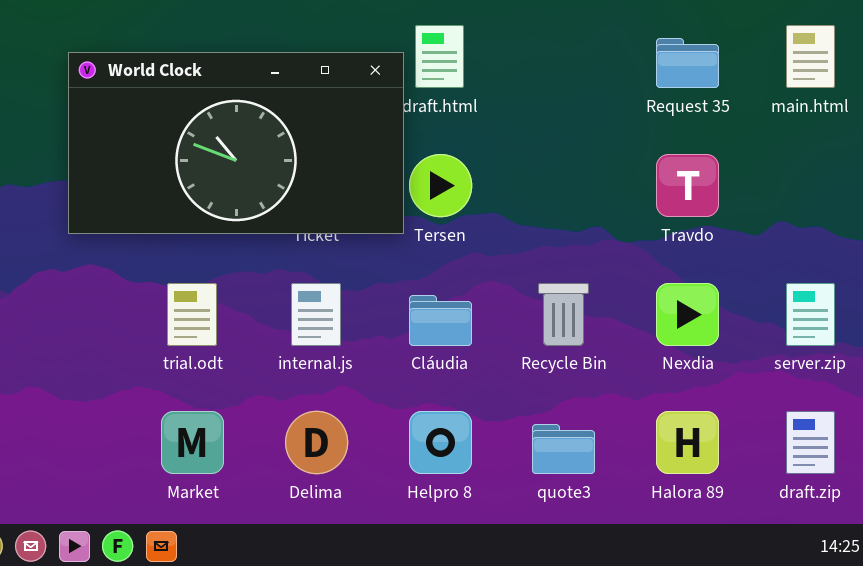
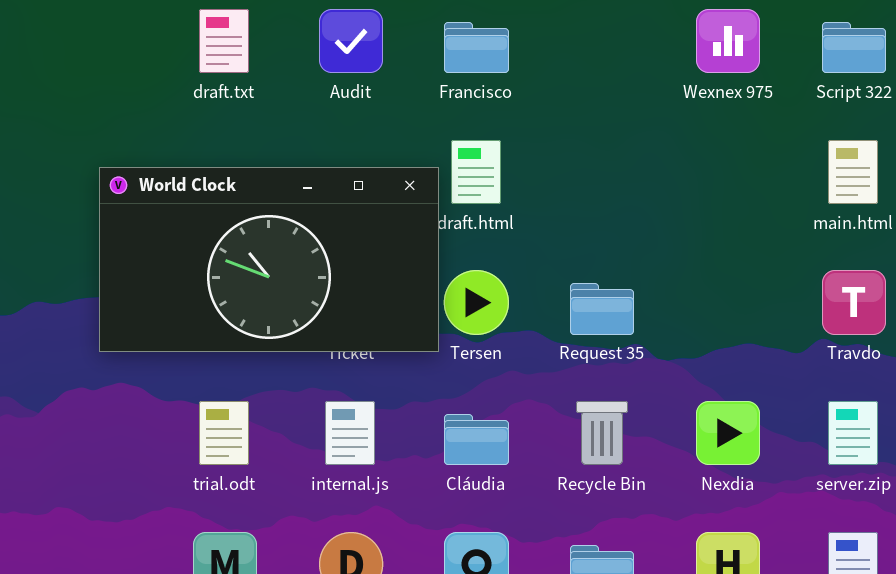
Request 35: [656,38,719,88] -> [570,283,634,335], moved
Travdo: [656,154,719,217] -> [822,270,886,335], moved

